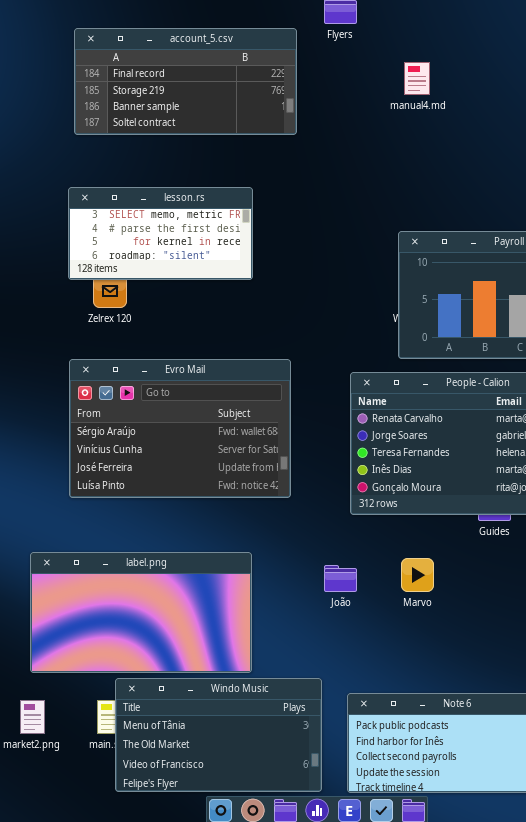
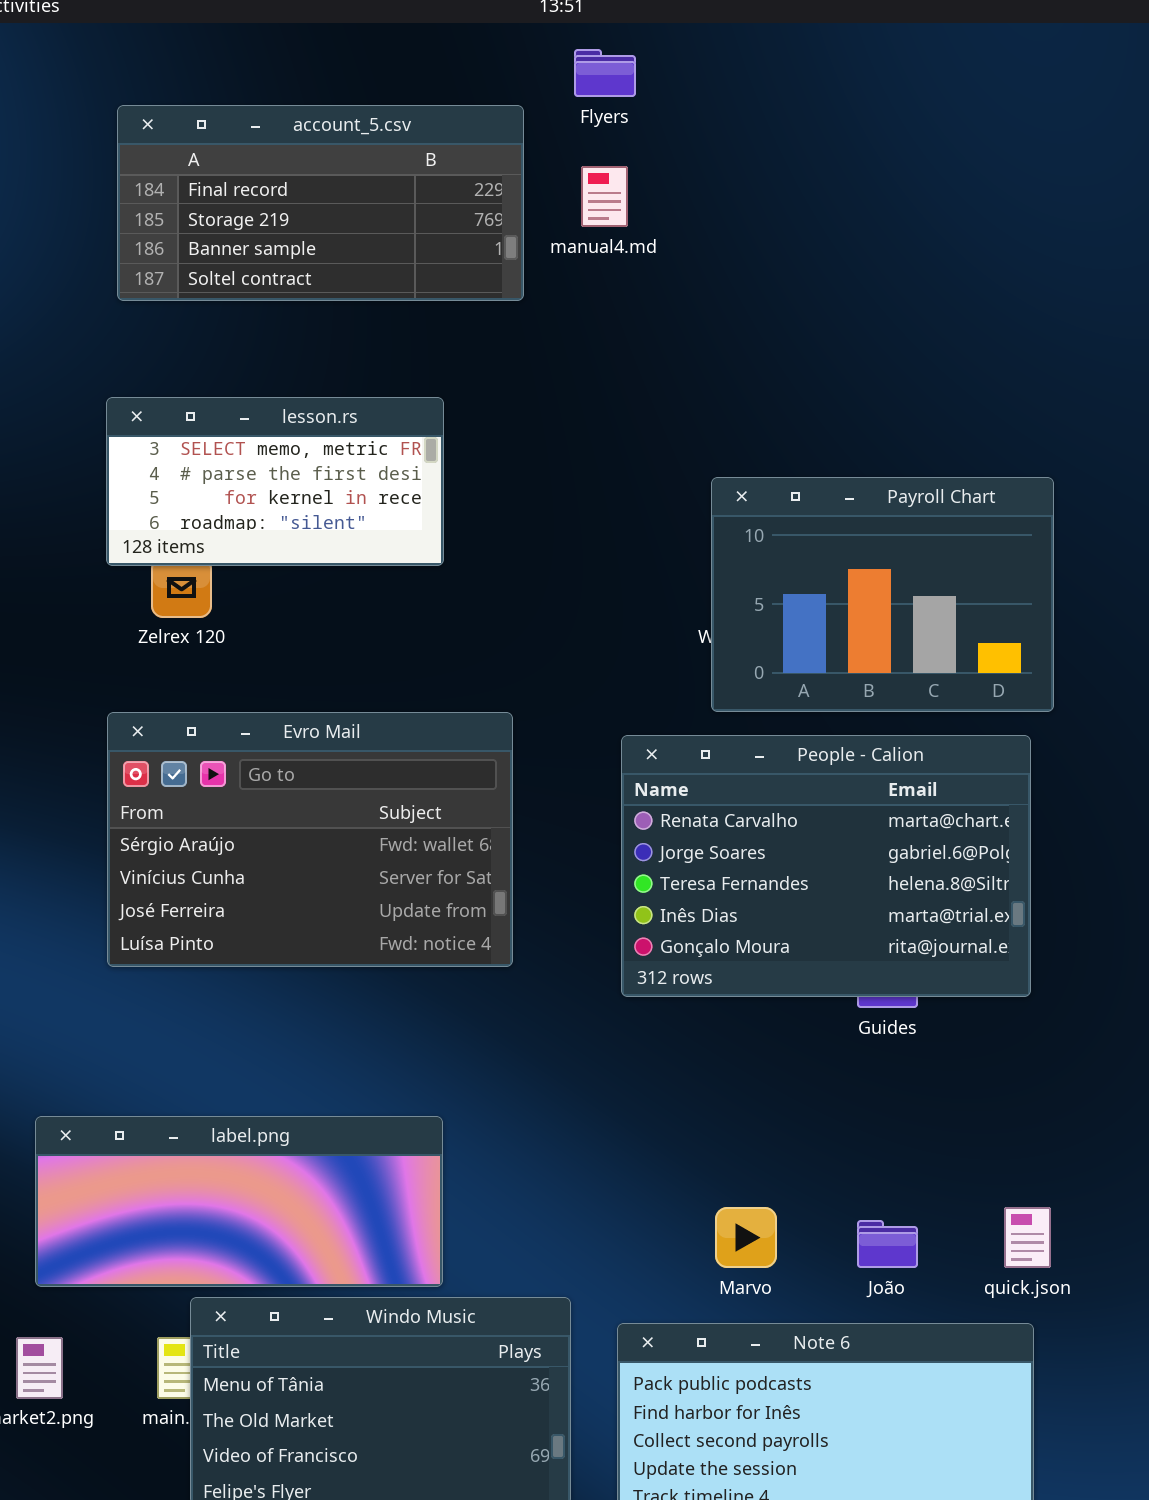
manual4.md: [404,62,430,95] -> [581,166,628,227], moved
label.png: [30,552,252,673] -> [35,1116,443,1287], resized
Marvo: [401,558,434,592] -> [715,1207,777,1268], moved
João: [324,565,357,592] -> [857,1220,918,1268], moved

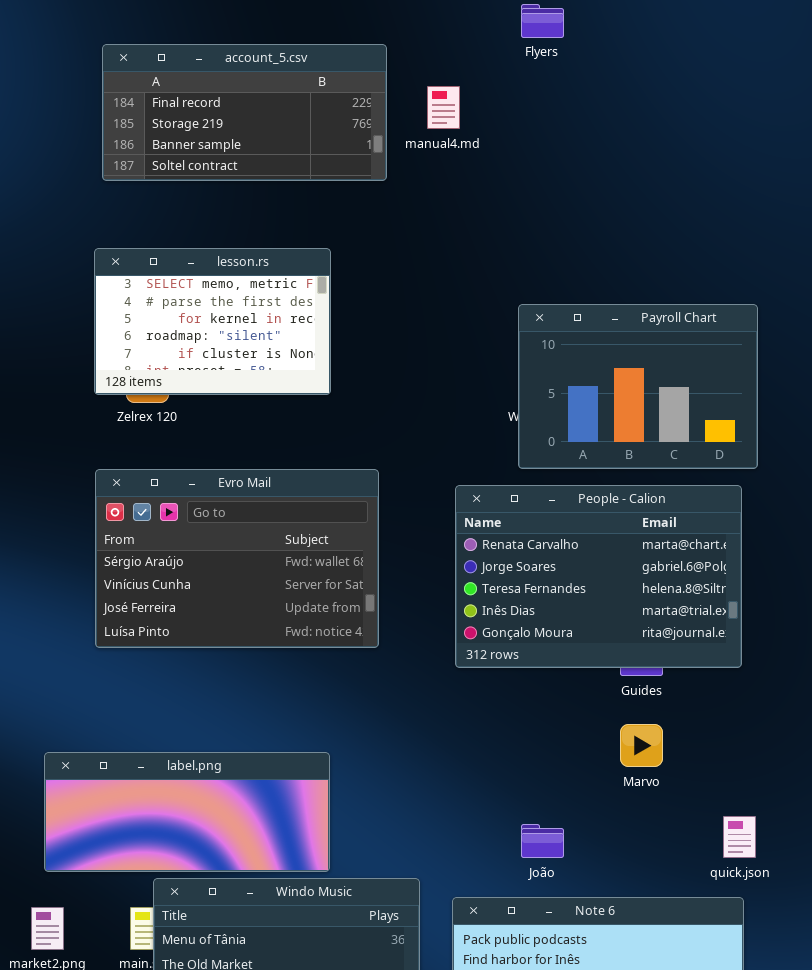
Flyers: [574,49,636,97] -> [521,4,564,38], moved
lesson.rs: [106,397,444,566] -> [94,248,331,395], resized
Marvo: [715,1207,777,1268] -> [620,724,663,767], moved
João: [857,1220,918,1268] -> [521,824,564,858], moved

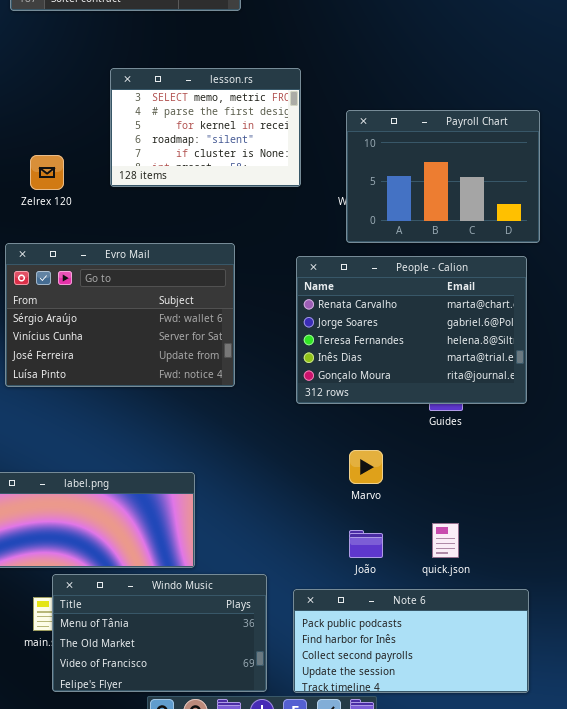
lesson.rs: [94,248,331,395] -> [110,68,301,187], moved
Marvo: [620,724,663,767] -> [349,450,383,484], moved
quick.json: [723,816,756,858] -> [432,523,459,558], moved

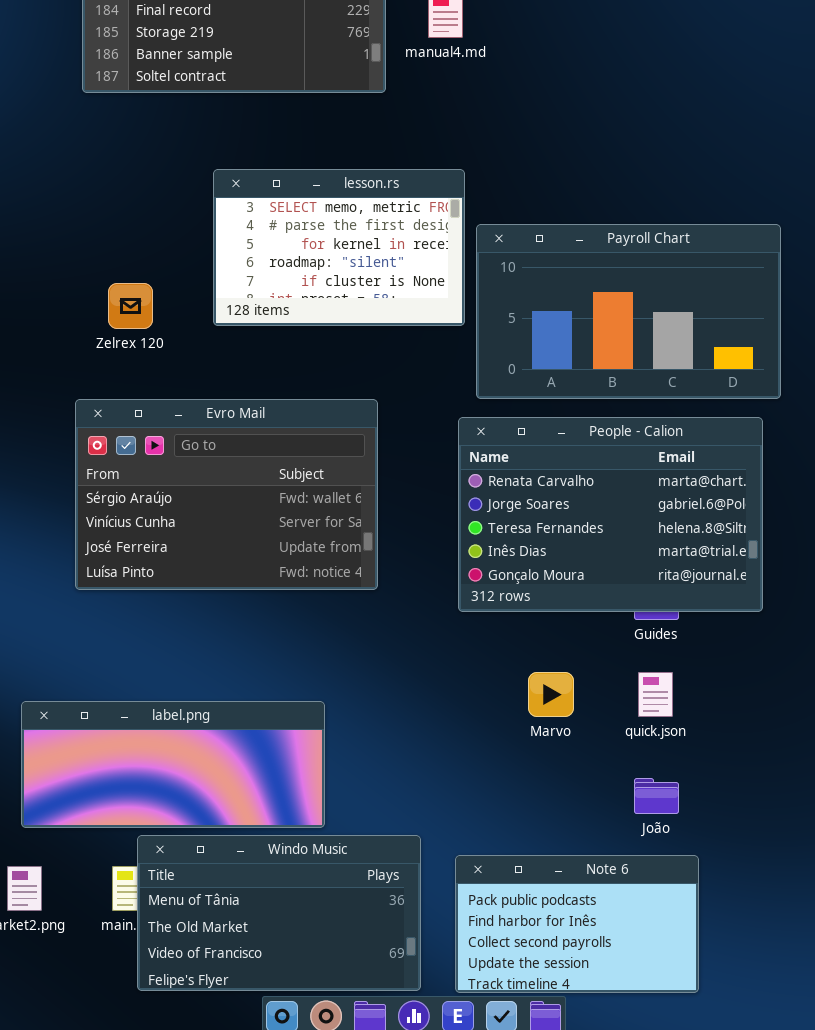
Payroll Chart: [346,110,540,243] -> [476,224,781,399], resized
quick.json: [432,523,459,558] -> [638,672,673,717], moved
João: [349,530,383,558] -> [634,778,679,814], moved
Note 6: [293,589,529,693] -> [455,855,699,993], resized

